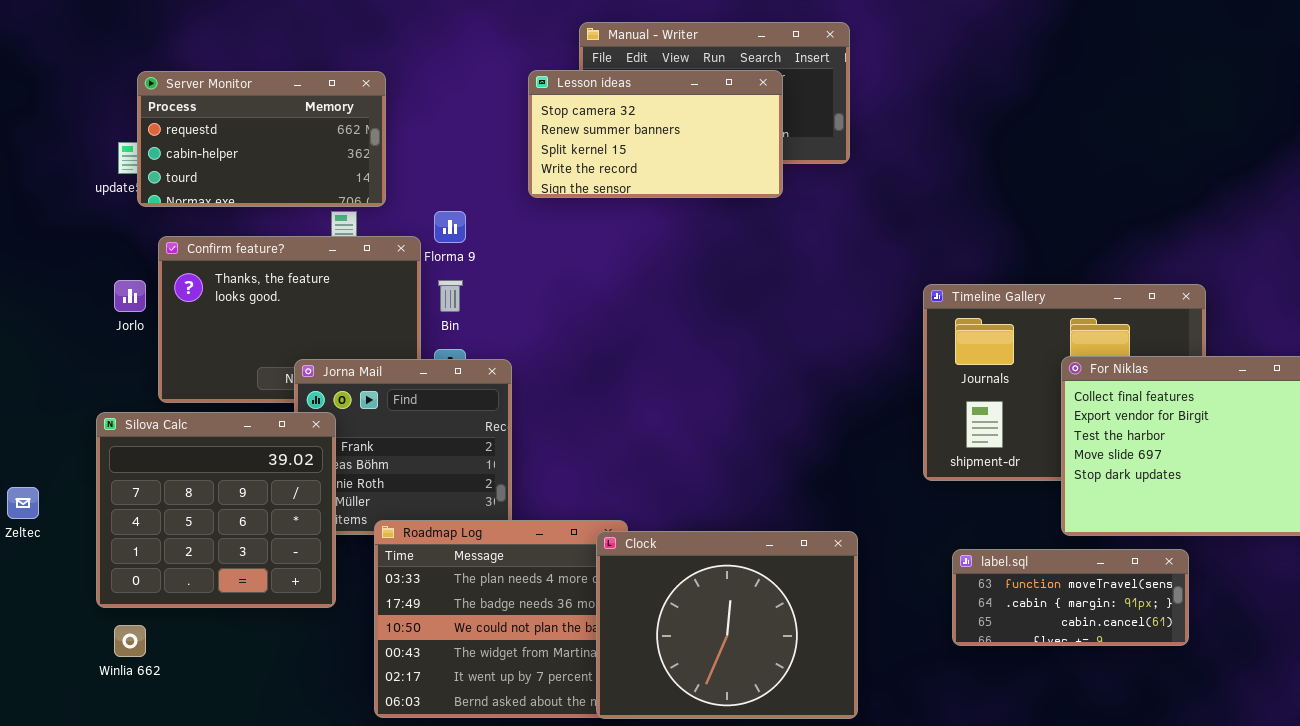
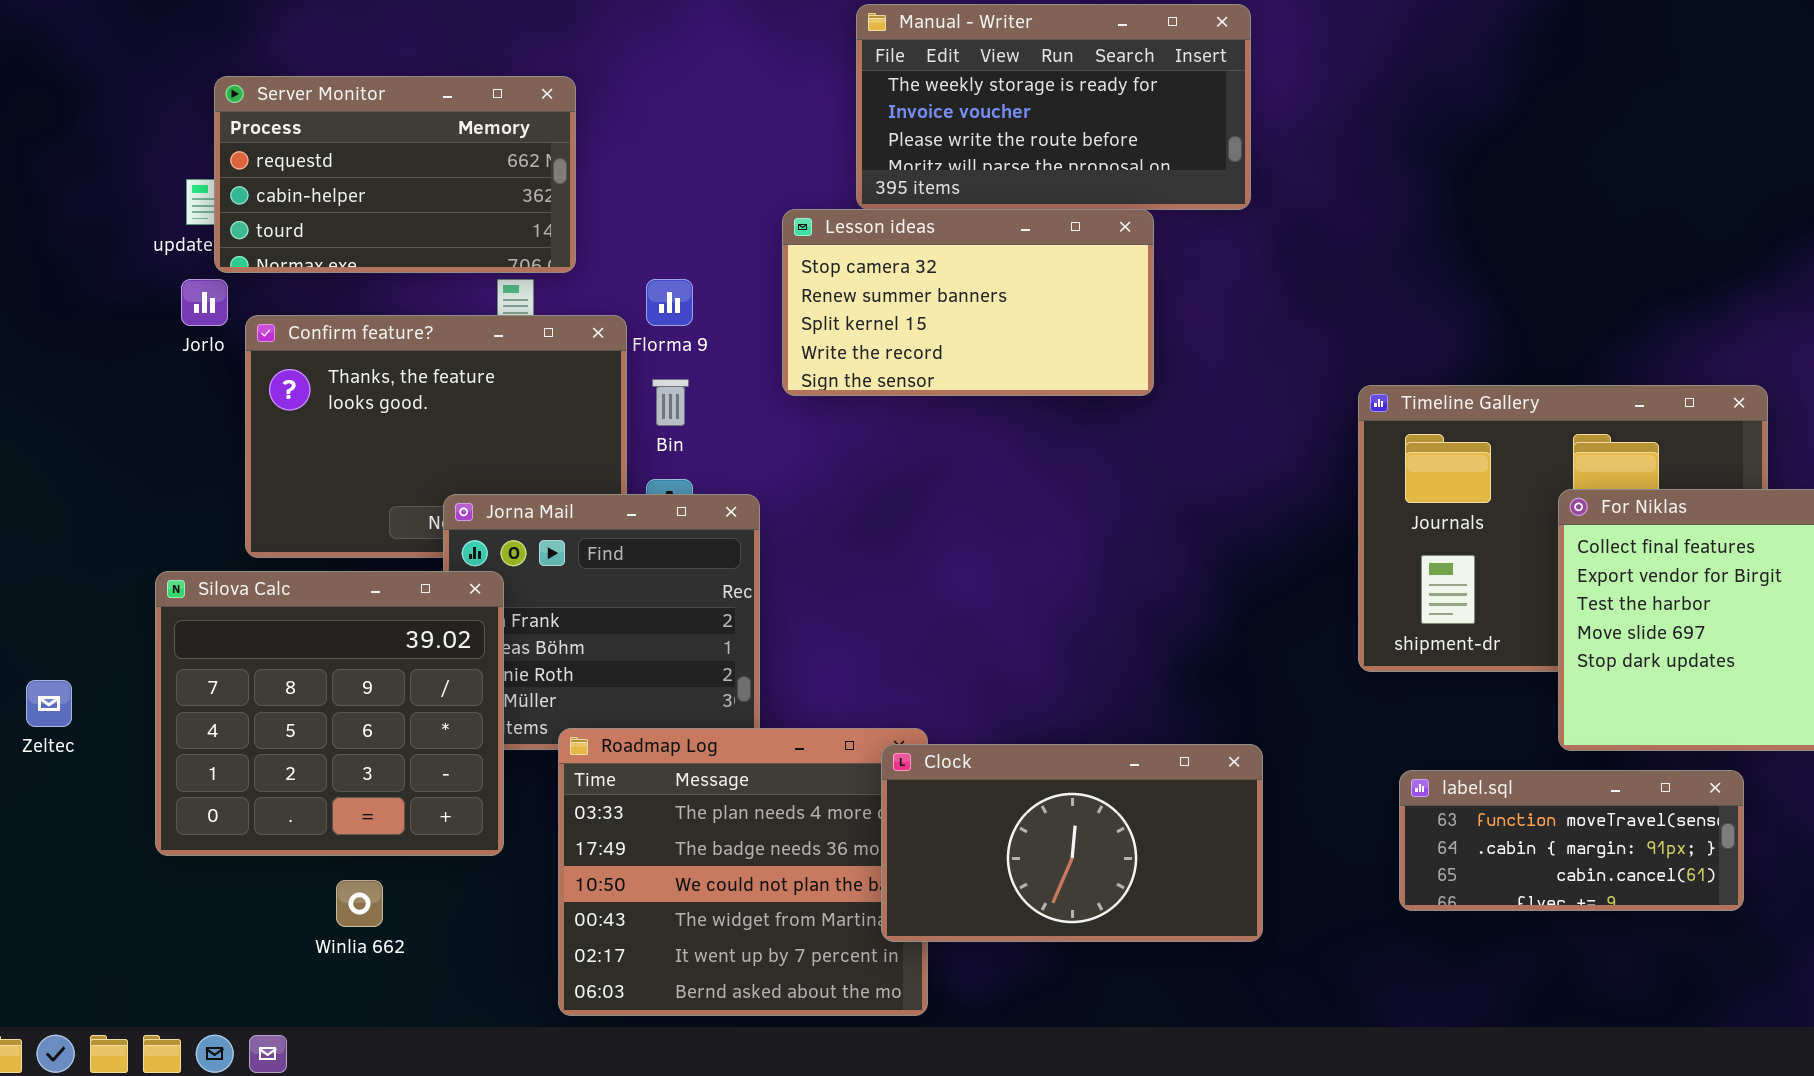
Lesson ideas: [528,70,783,198] -> [782,209,1154,396], moved
Jorlo: [114,280,146,312] -> [181,279,228,326], moved
Clock: [596,531,858,719] -> [881,744,1263,942], resized
Winlia 662: [114,625,146,657] -> [336,880,383,927], moved

